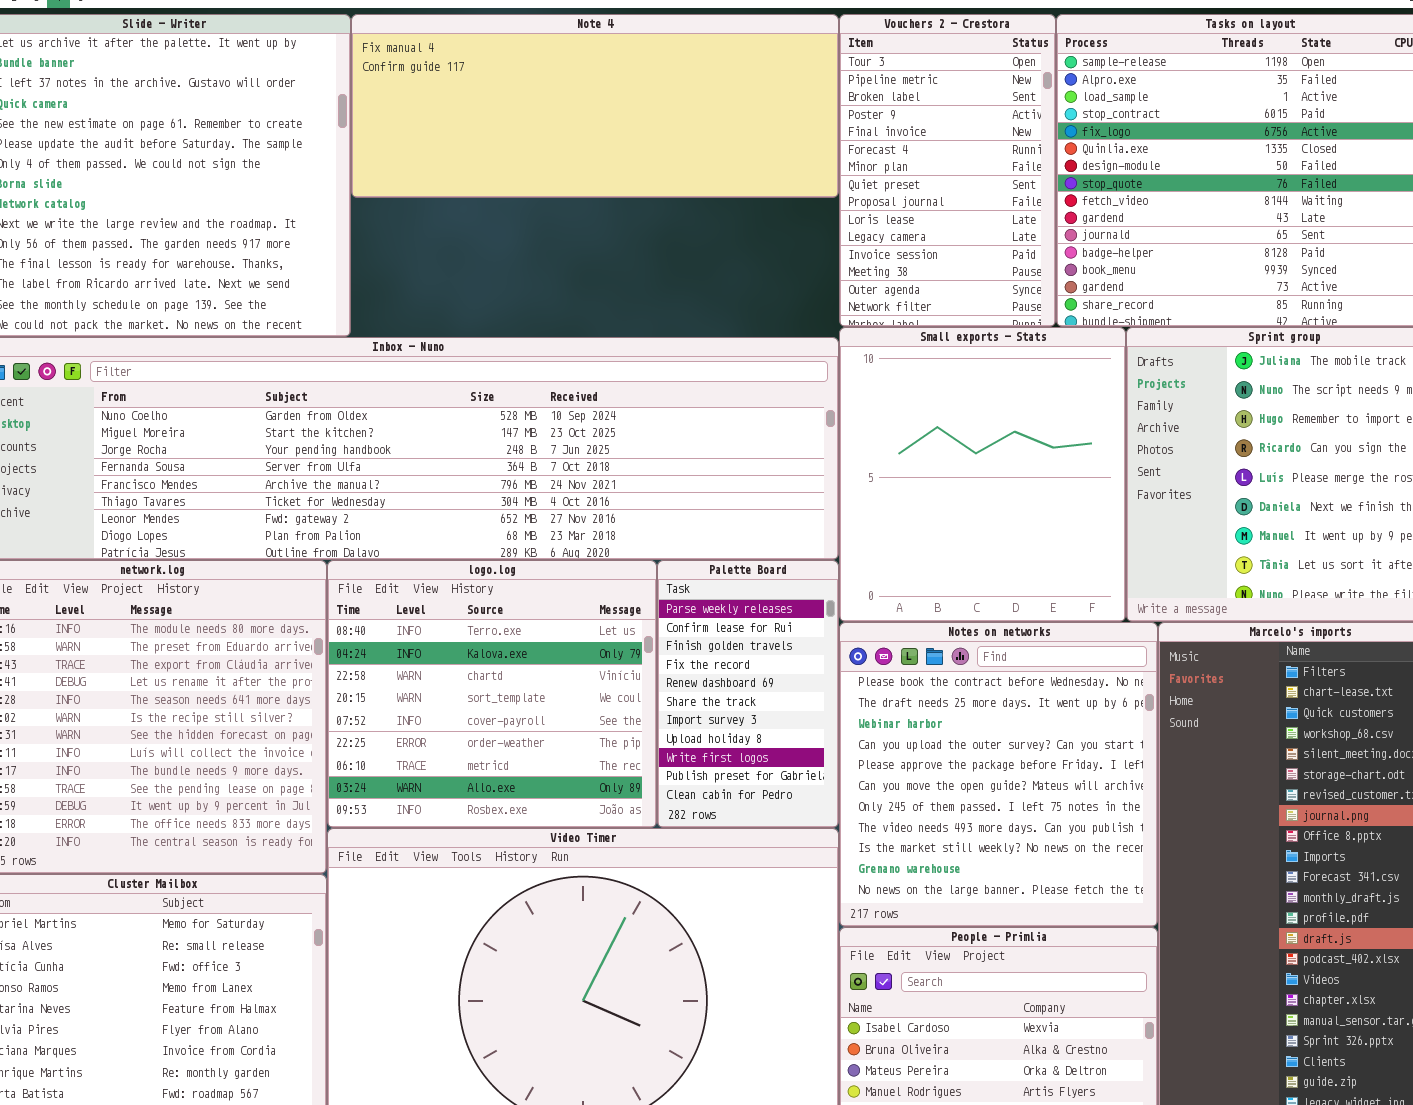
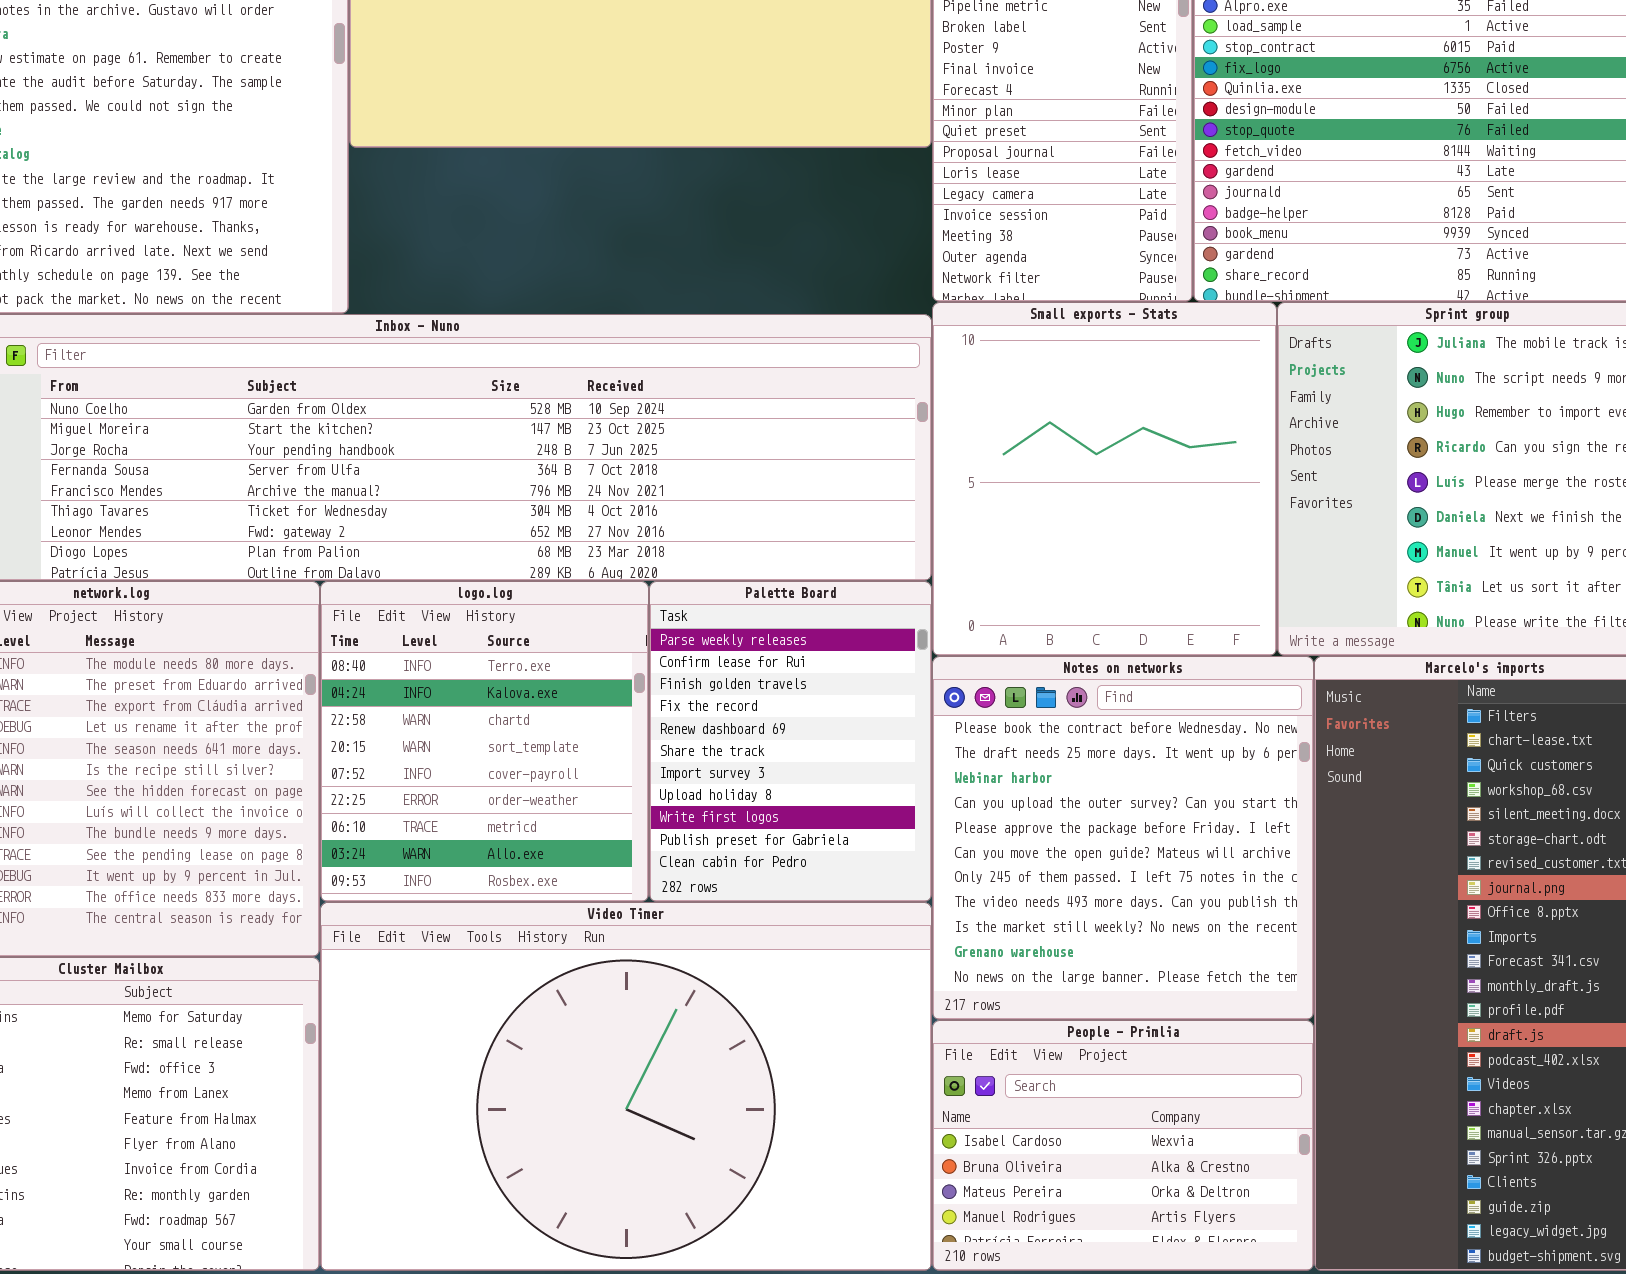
logo.log: [327,560,657,828] -> [320,581,649,902], resized
Palette Board: [657,560,839,828] -> [649,581,932,902], resized

